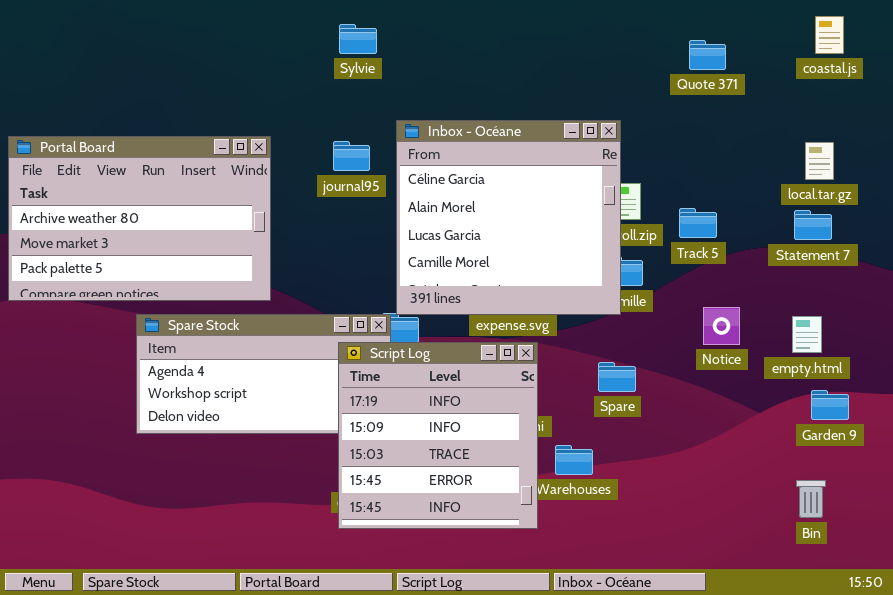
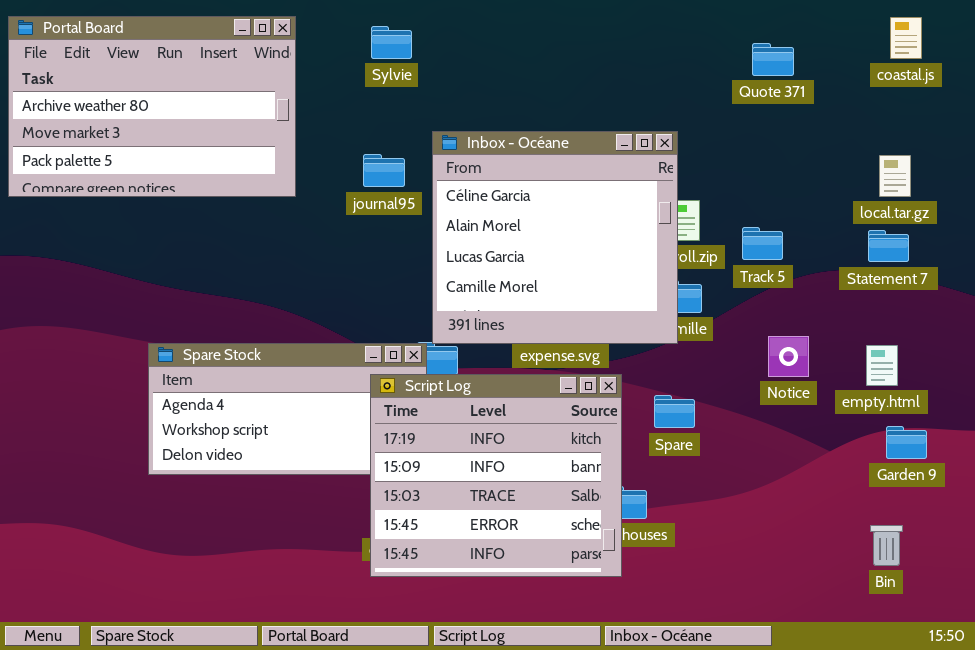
Portal Board: [8,136,271,301] -> [8,16,296,197], moved
Script Log: [338,342,538,529] -> [370,374,622,577], resized

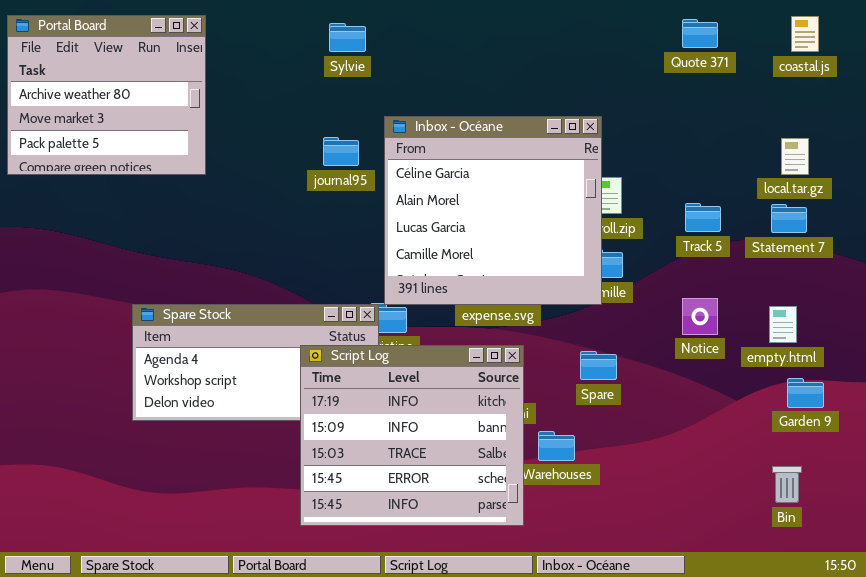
Portal Board: [8,16,296,197] -> [7,15,206,175], resized
Quote 371: [752,43,794,76] -> [682,19,718,48], moved
Track 5: [742,227,783,260] -> [685,203,721,232], moved
Script Log: [370,374,622,577] -> [300,345,524,526], moved

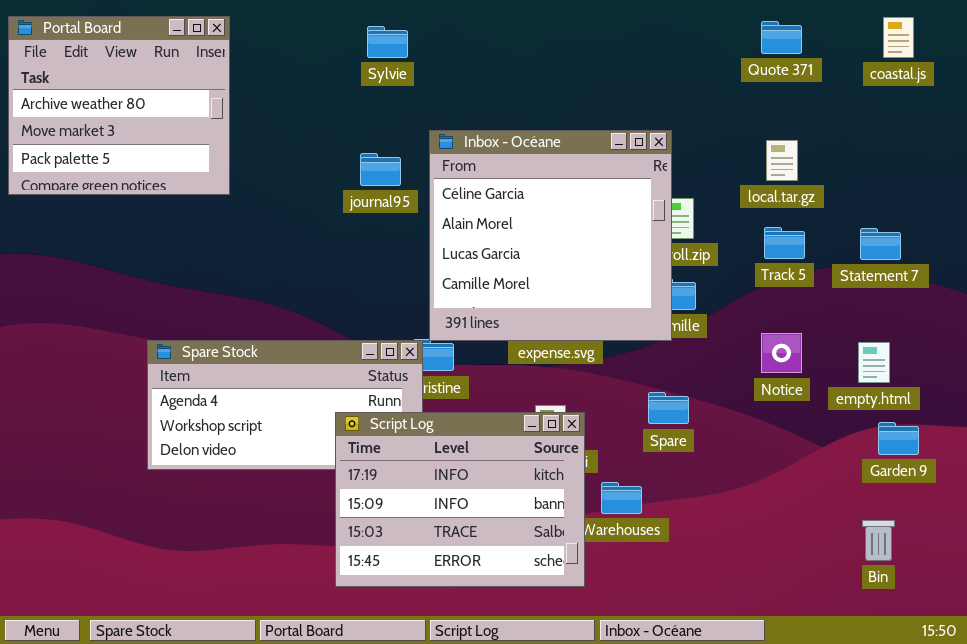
local.tar.gz: [781,138,809,175] -> [766,140,798,181], moved
Script Log: [300,345,524,526] -> [335,412,585,587], resized

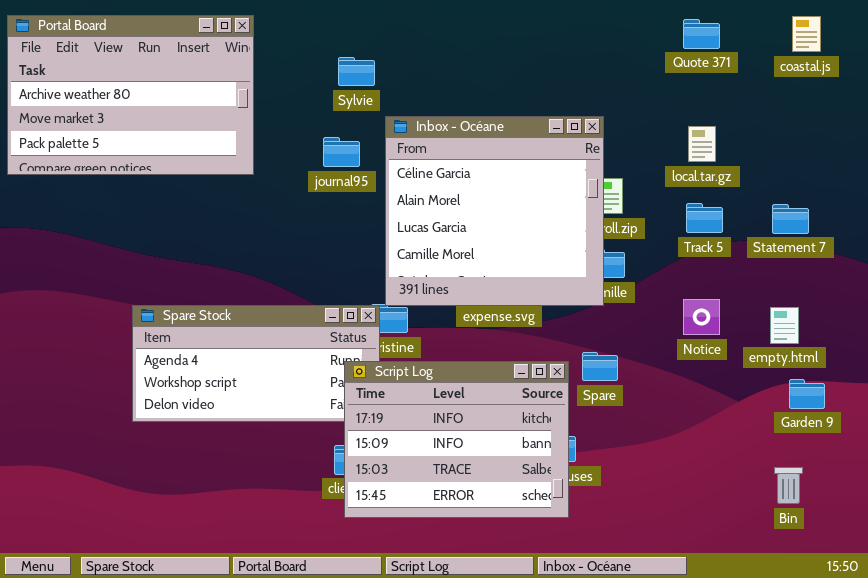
Portal Board: [8,16,230,195] -> [7,15,254,175], resized
Sylvie: [367,26,408,58] -> [338,57,375,86], moved
Script Log: [335,412,585,587] -> [344,361,569,518], moved

